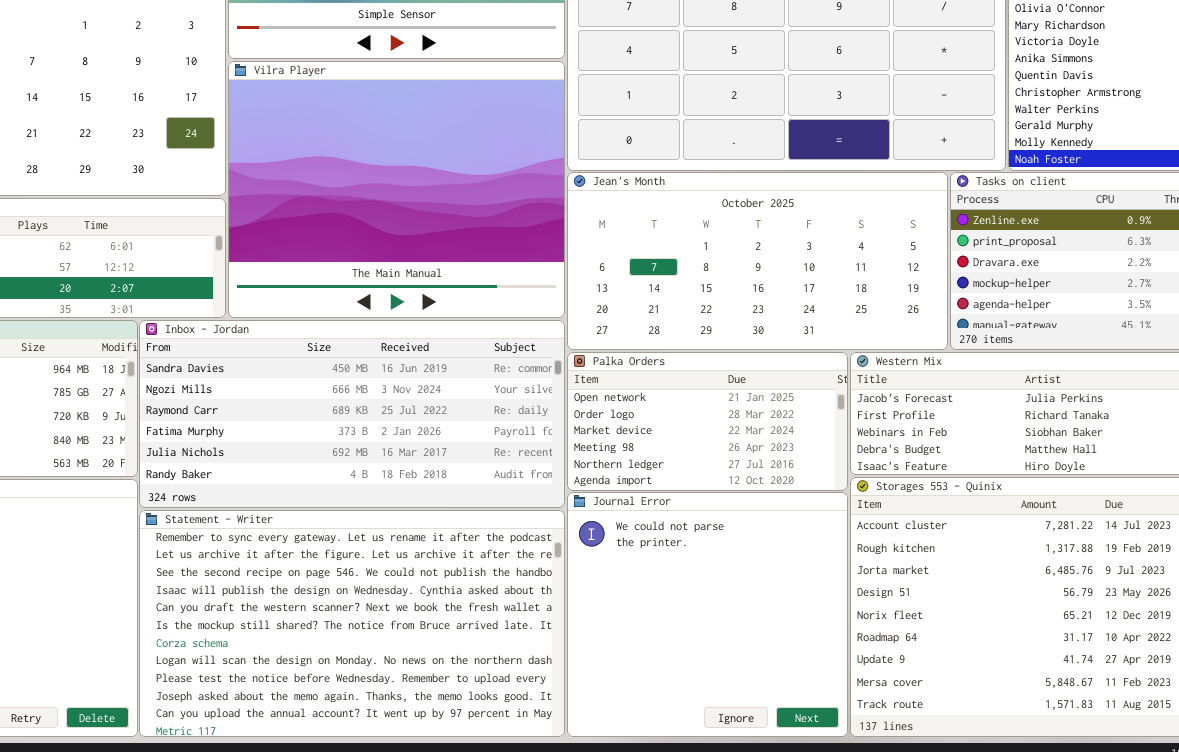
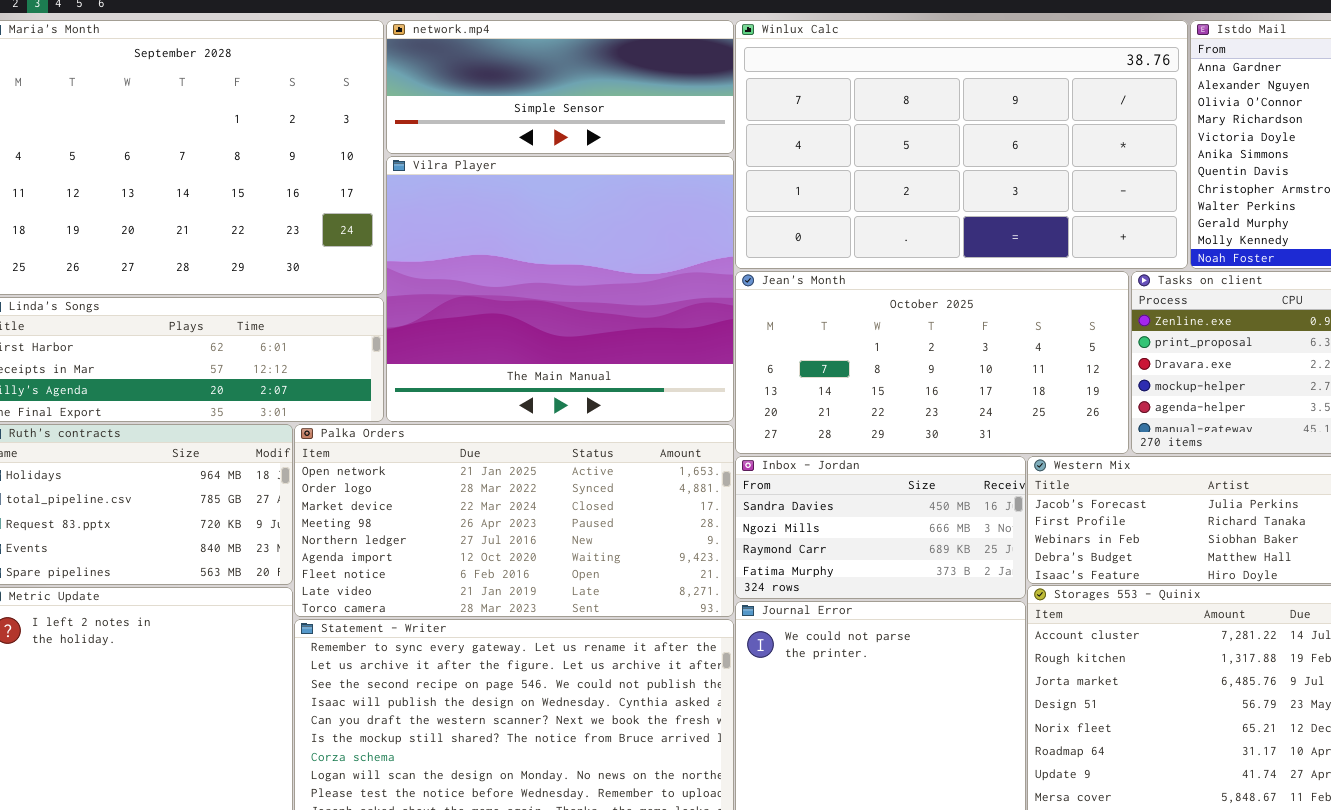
Inbox - Jordan: [139,320,565,508] -> [735,456,1026,599], moved, resized
Palka Orders: [567,352,848,491] -> [294,424,734,617], moved, resized

